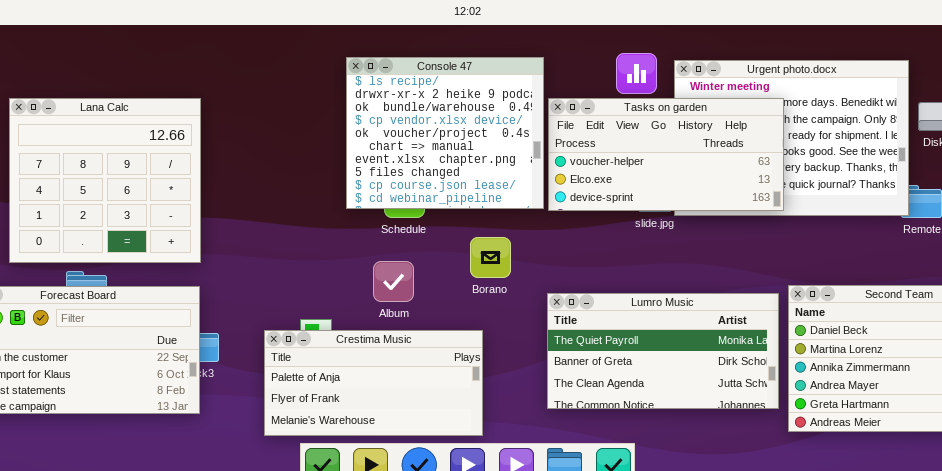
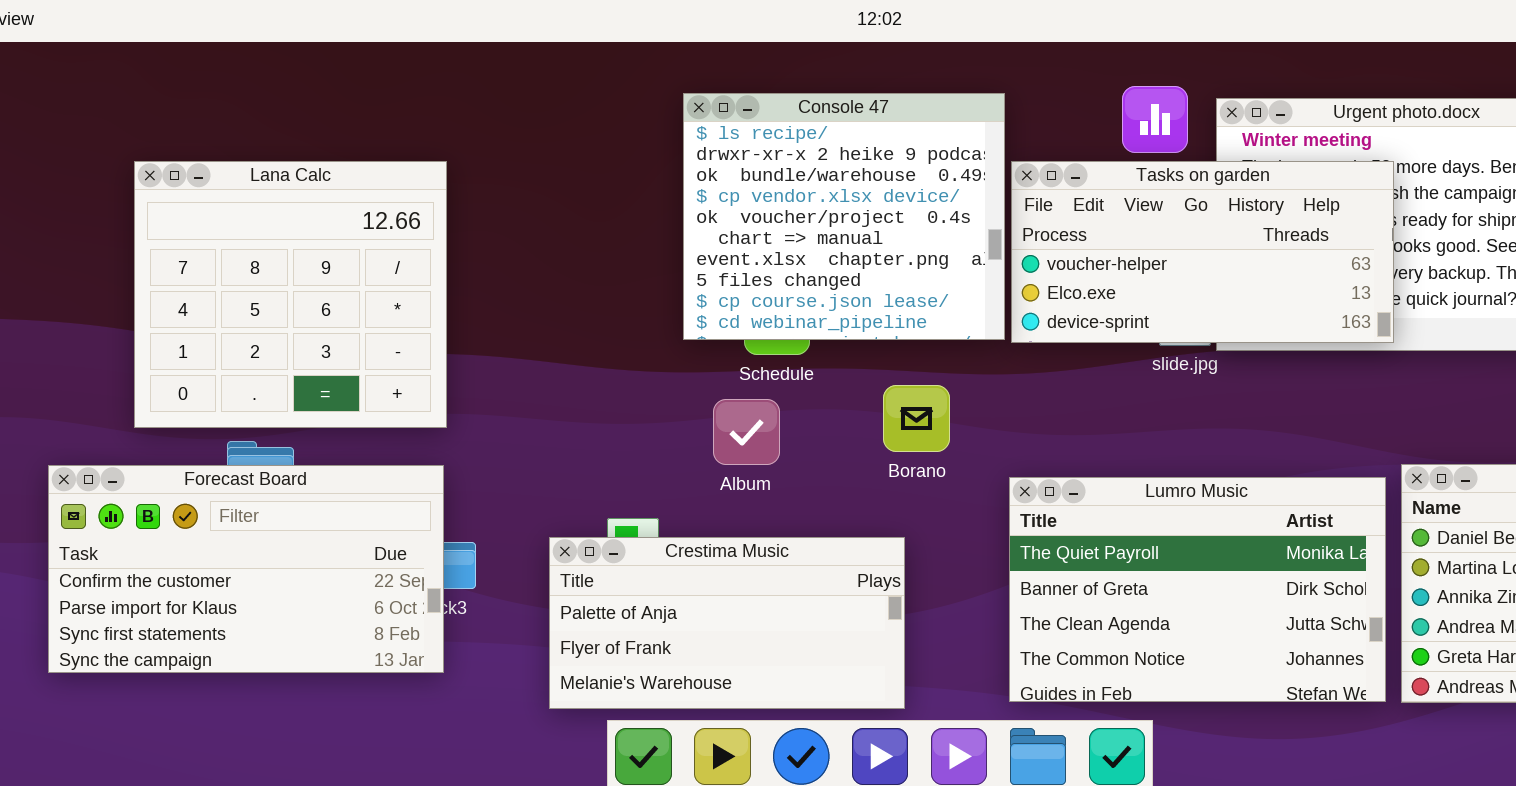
Album: [373,261,414,302] -> [713,399,780,465], moved
Lumro Music: [547,293,779,409] -> [1009,477,1386,702], resized

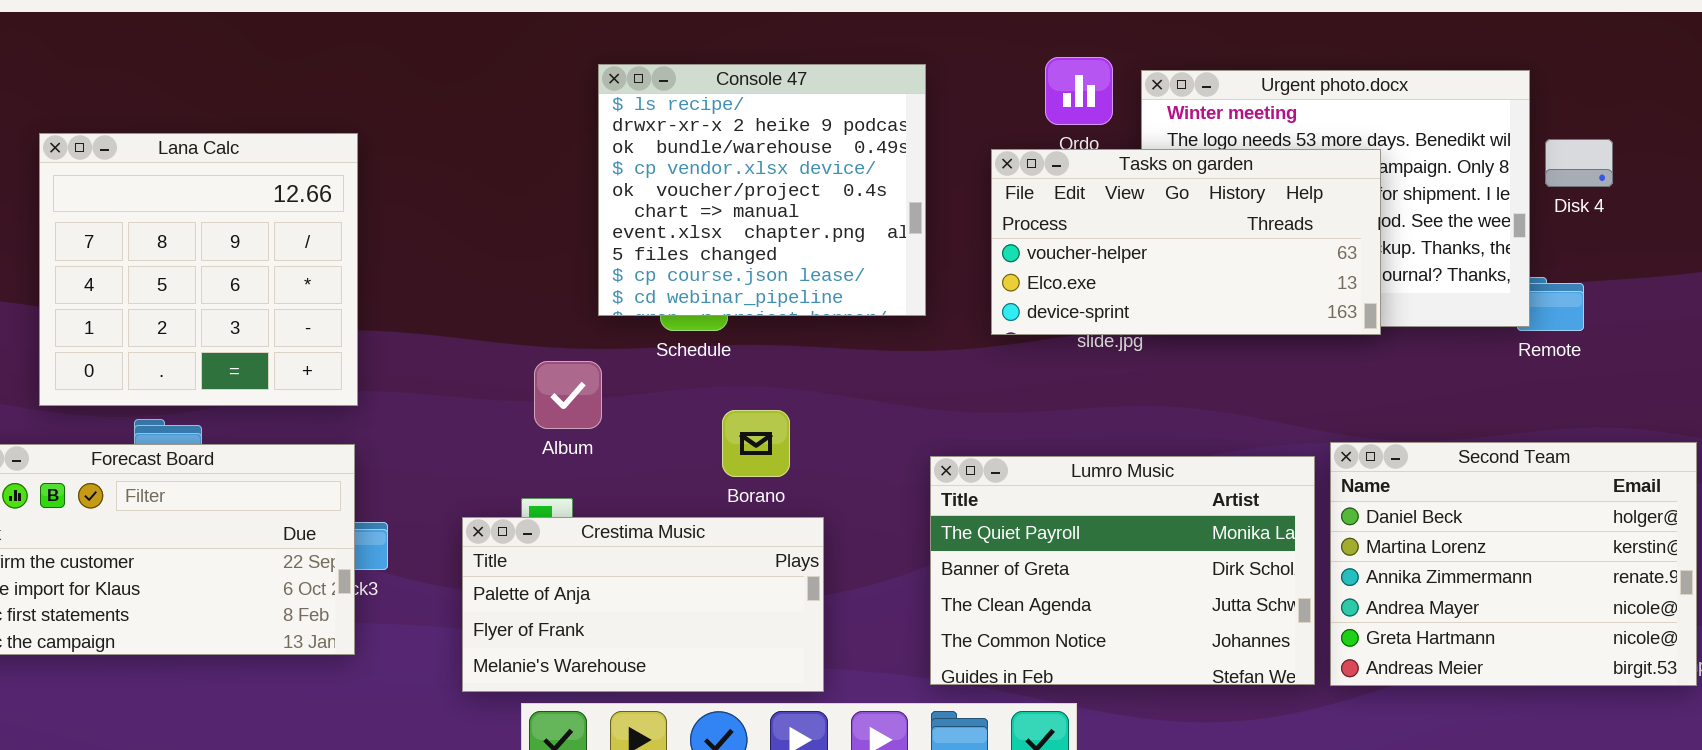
Tasks on garden: [1011,161,1394,343] -> [991,149,1381,335], moved
Borano: [883,385,950,452] -> [722,410,790,477], moved
Album: [713,399,780,465] -> [534,361,602,429], moved

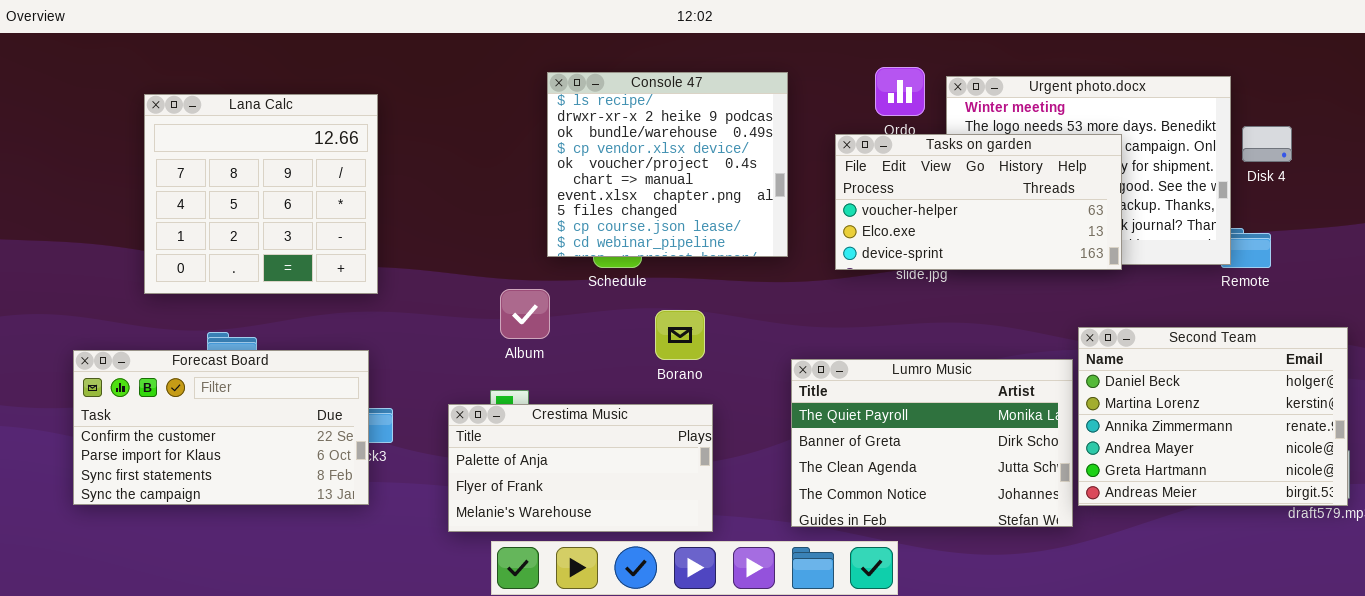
Lana Calc: [39,133,358,406] -> [144,94,378,294], moved
Borano: [722,410,790,477] -> [655,310,705,360], moved
Second Team: [1330,442,1697,686] -> [1078,327,1348,506], moved

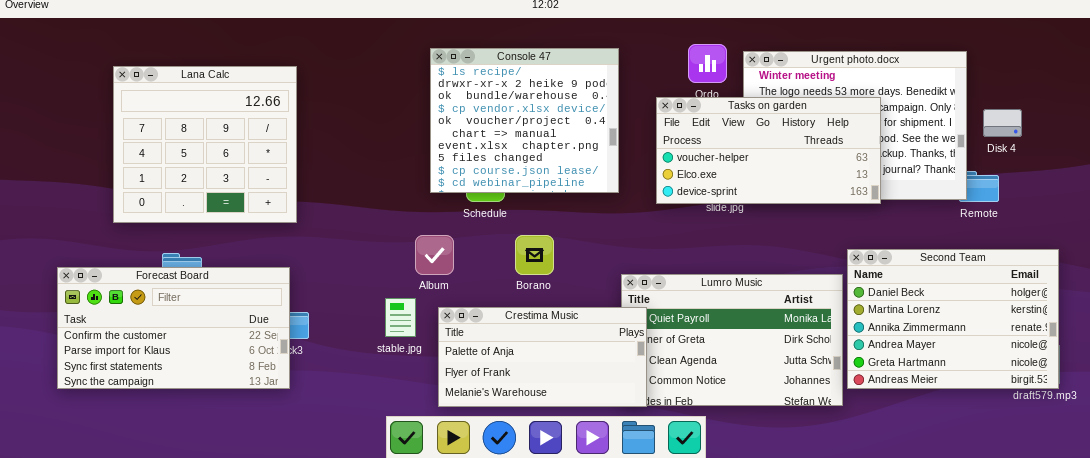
Disk 4: [1242,126,1292,162] -> [983,109,1022,137], moved
Album: [500,289,550,339] -> [415,235,454,275], moved
Crestima Music: [448,404,713,532] -> [438,307,647,407], moved

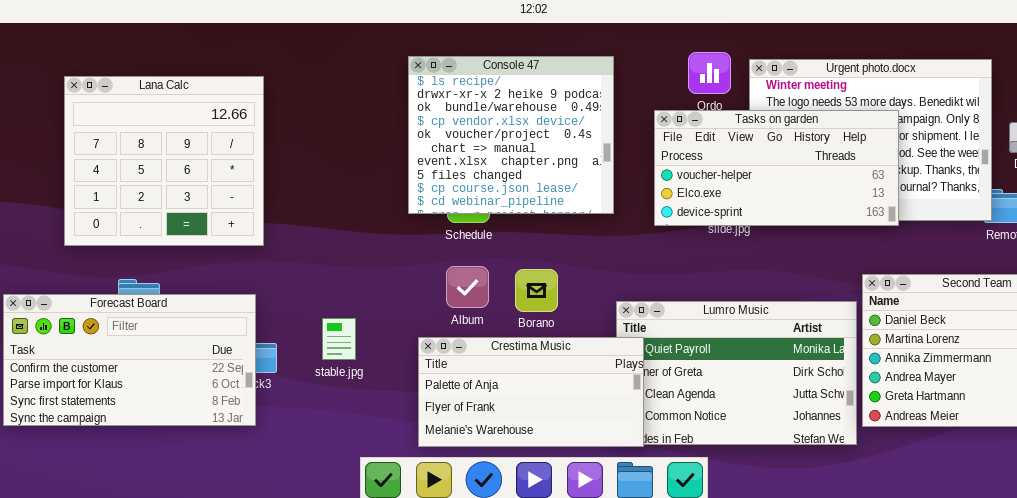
Album: [415,235,454,275] -> [446,266,489,308], moved
Borano: [515,235,554,275] -> [515,269,558,312], moved
stable.jpg: [385,298,416,337] -> [322,318,356,360], moved

